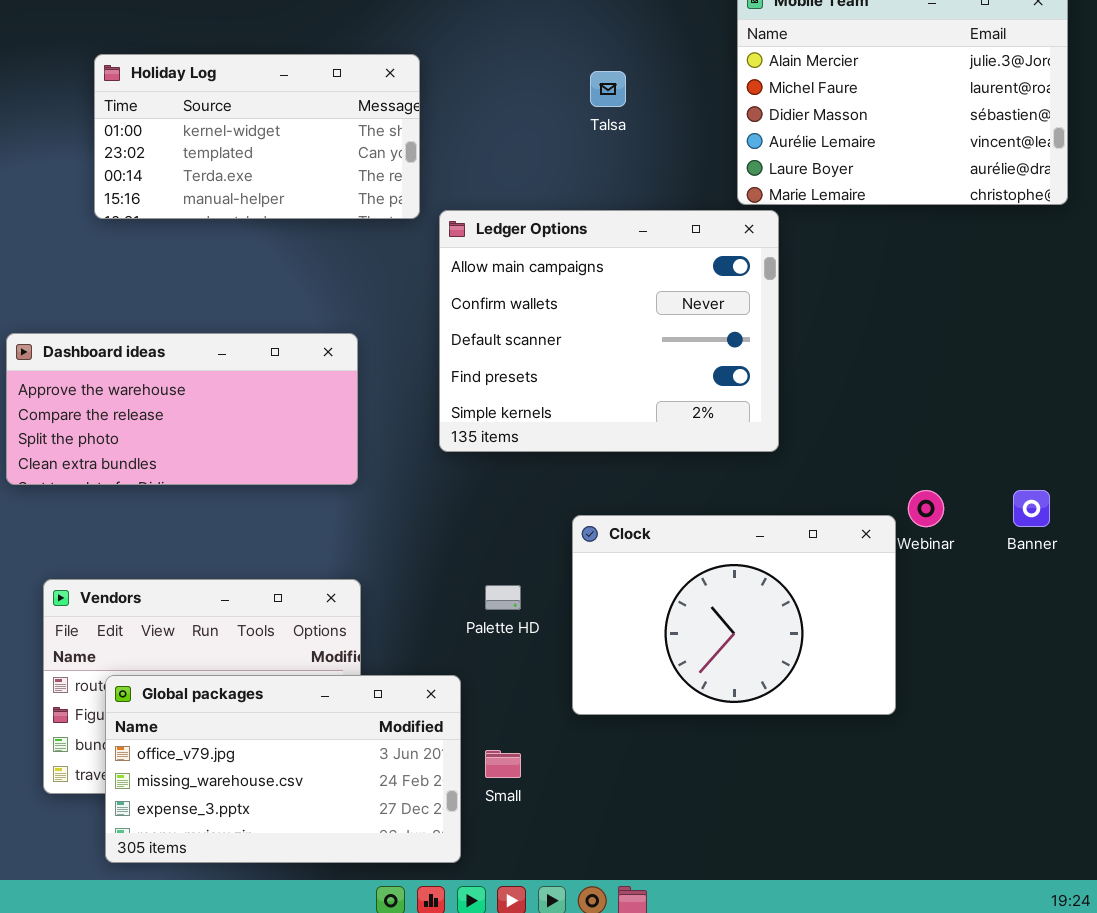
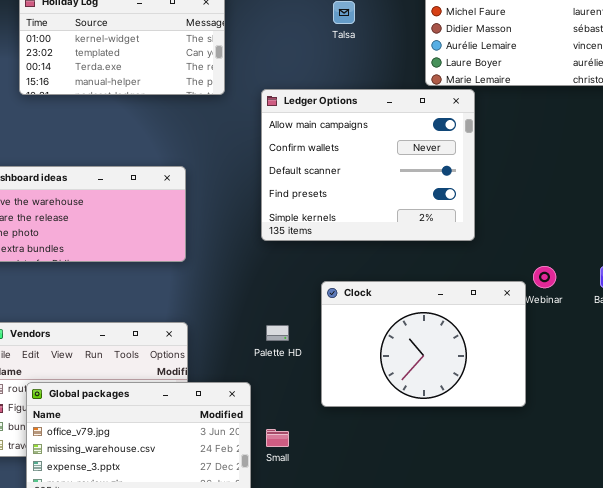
Ledger Options: [439,210,779,452] -> [261,89,475,241], moved

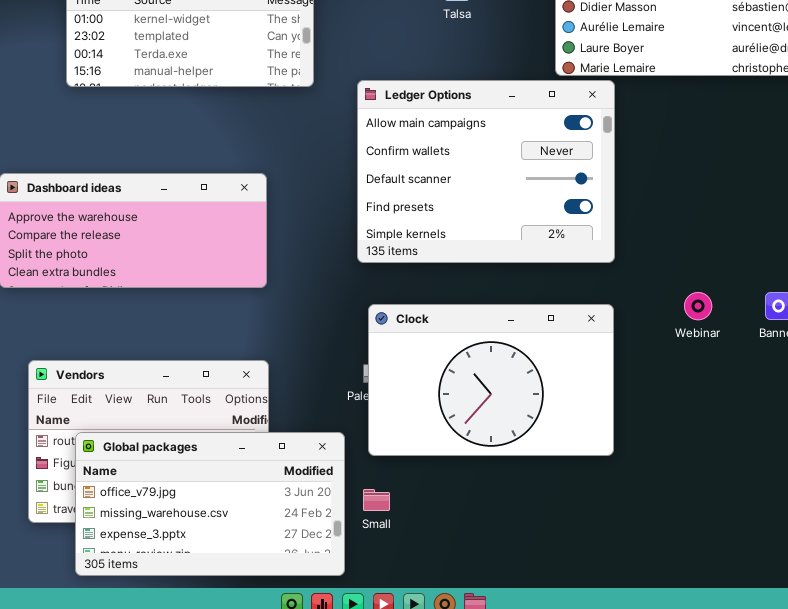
Clock: [321,281,526,407] -> [368,304,614,456], moved

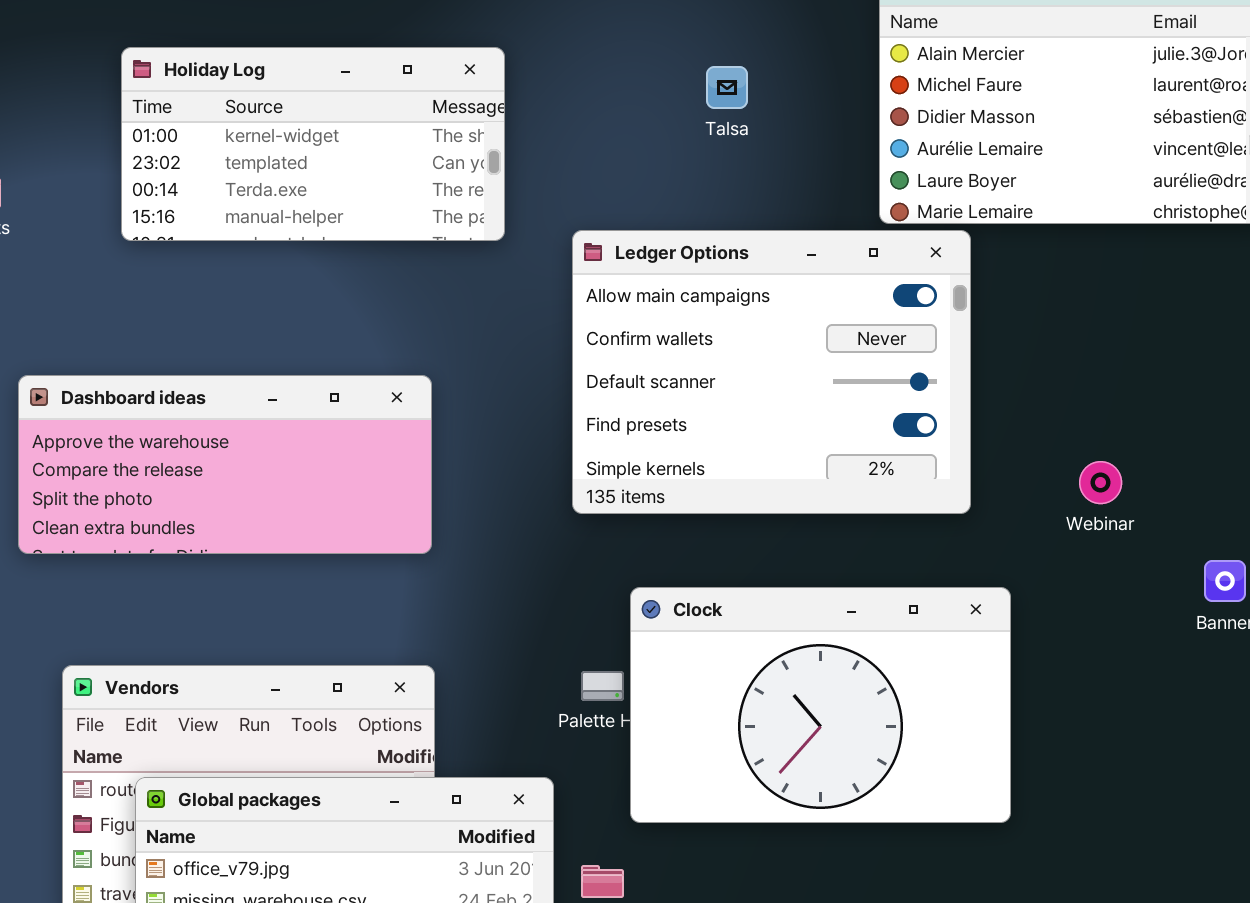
Webinar: [684,292,712,320] -> [1079,461,1122,504], moved
Clock: [368,304,614,456] -> [630,587,1011,823], moved

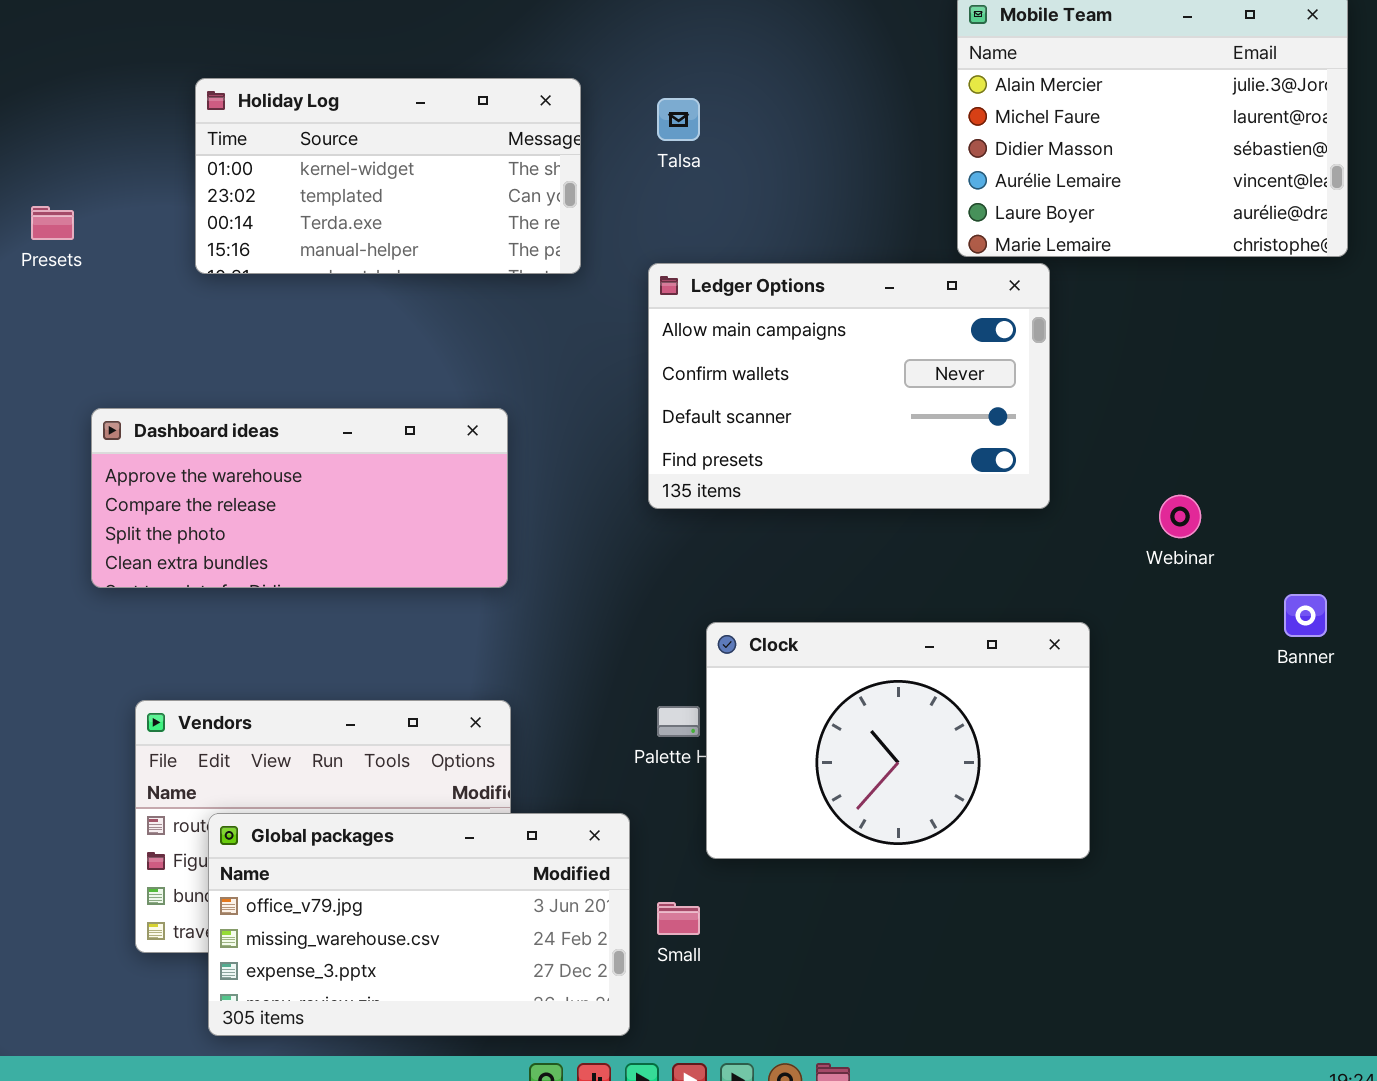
Talsa: [706,66,748,109] -> [657,98,700,141], moved
Ledger Options: [572,230,971,514] -> [648,263,1050,509], resized

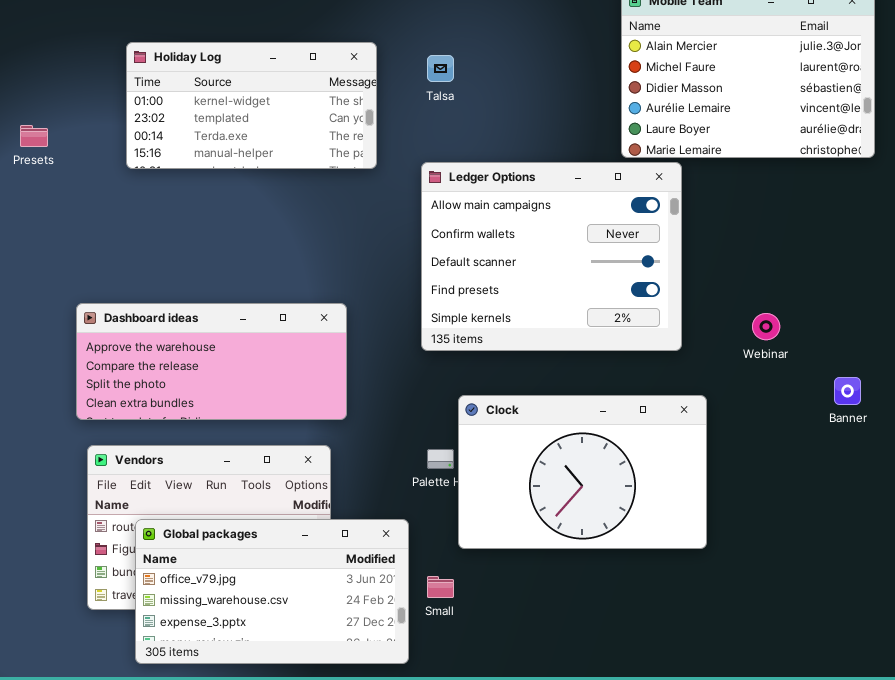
Ledger Options: [648,263,1050,509] -> [421,162,682,351], resized
Dashboard ideas: [91,408,508,588] -> [76,303,347,420], moved

